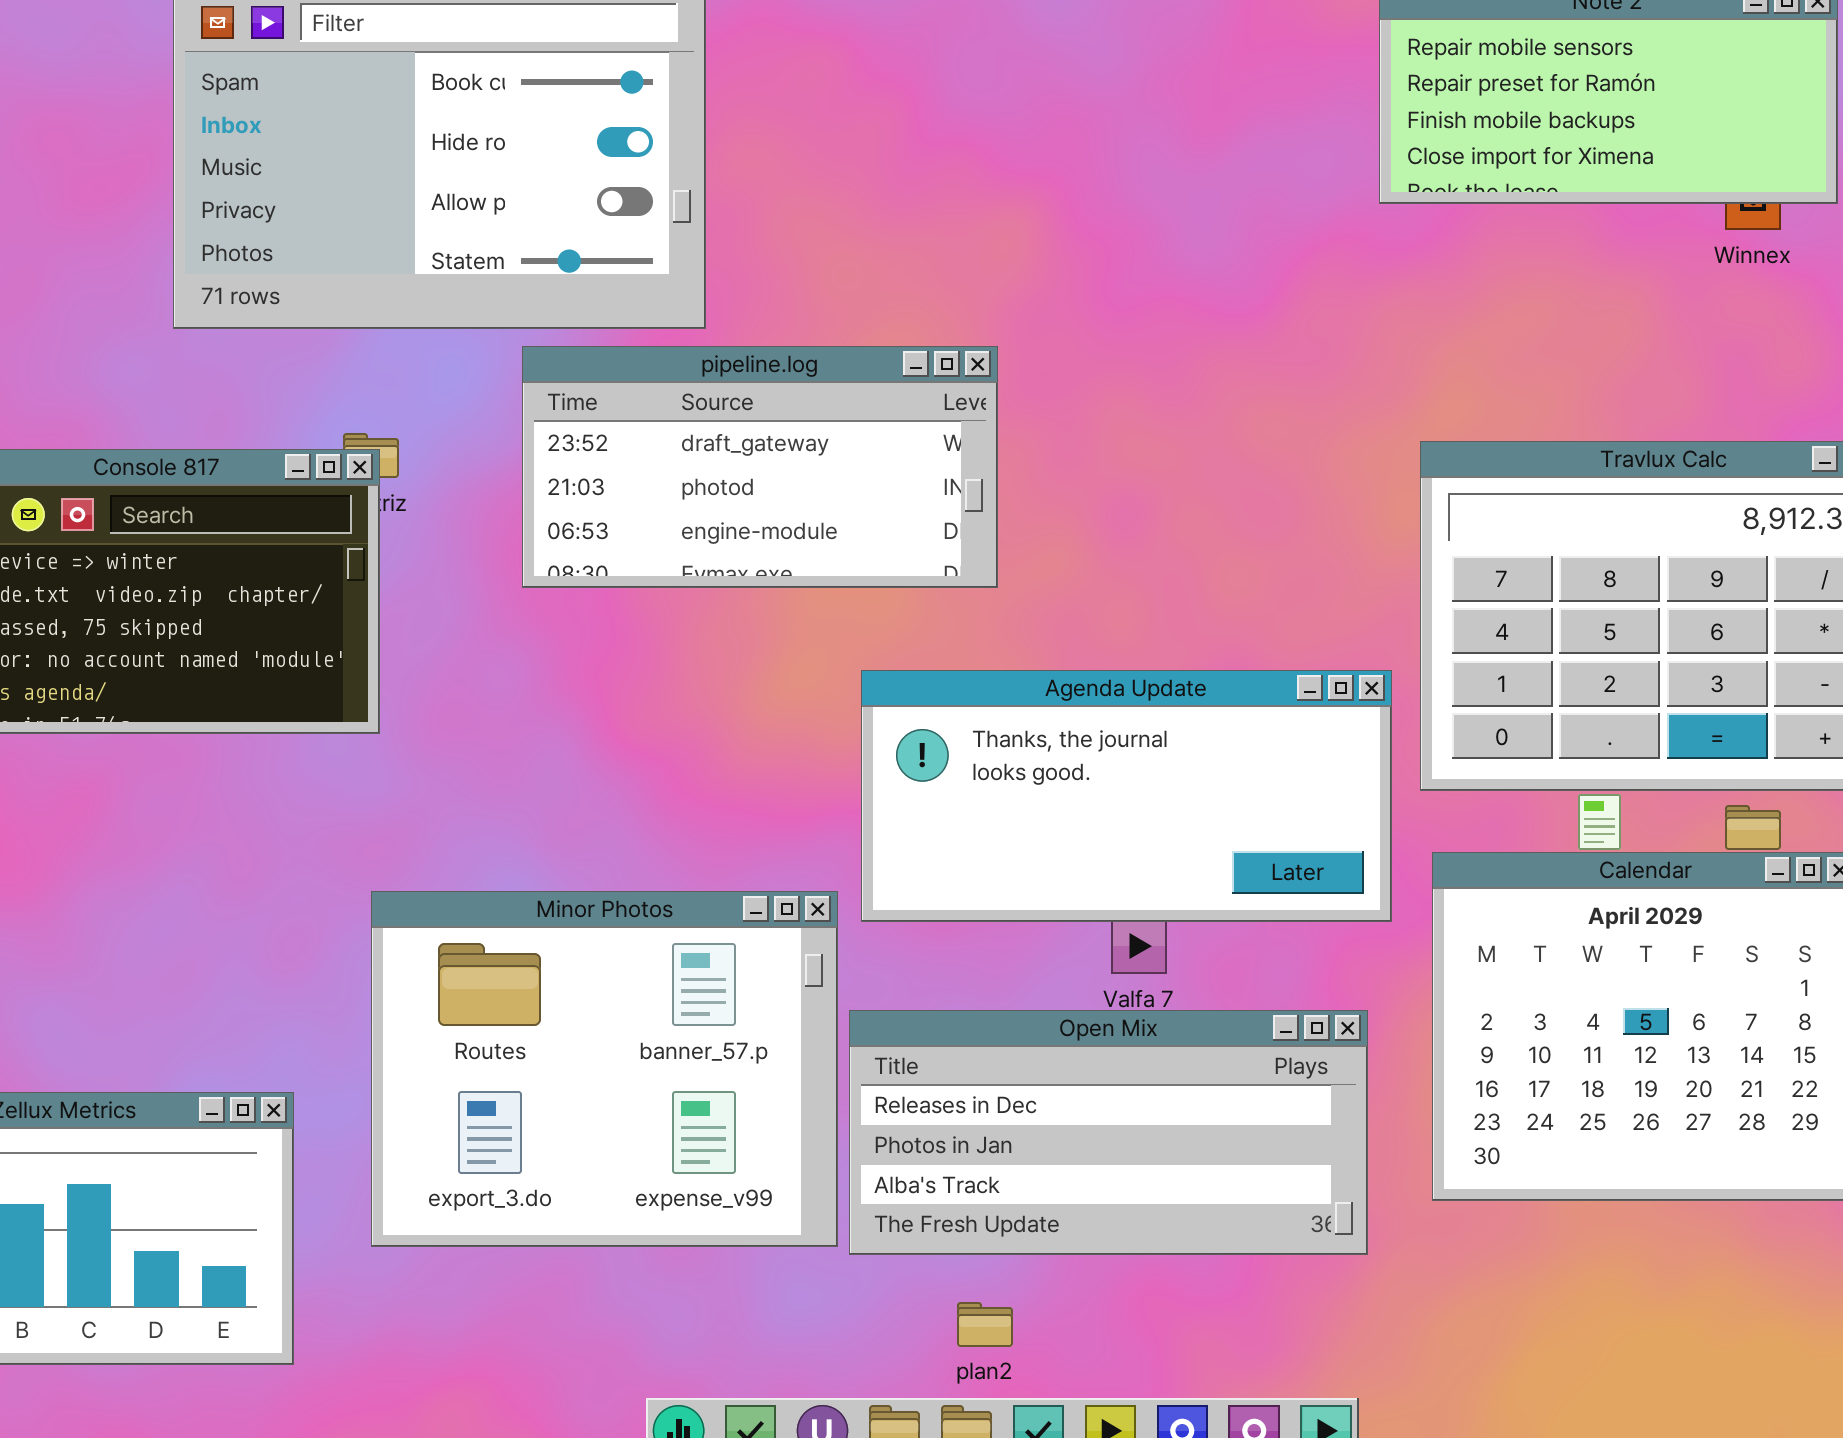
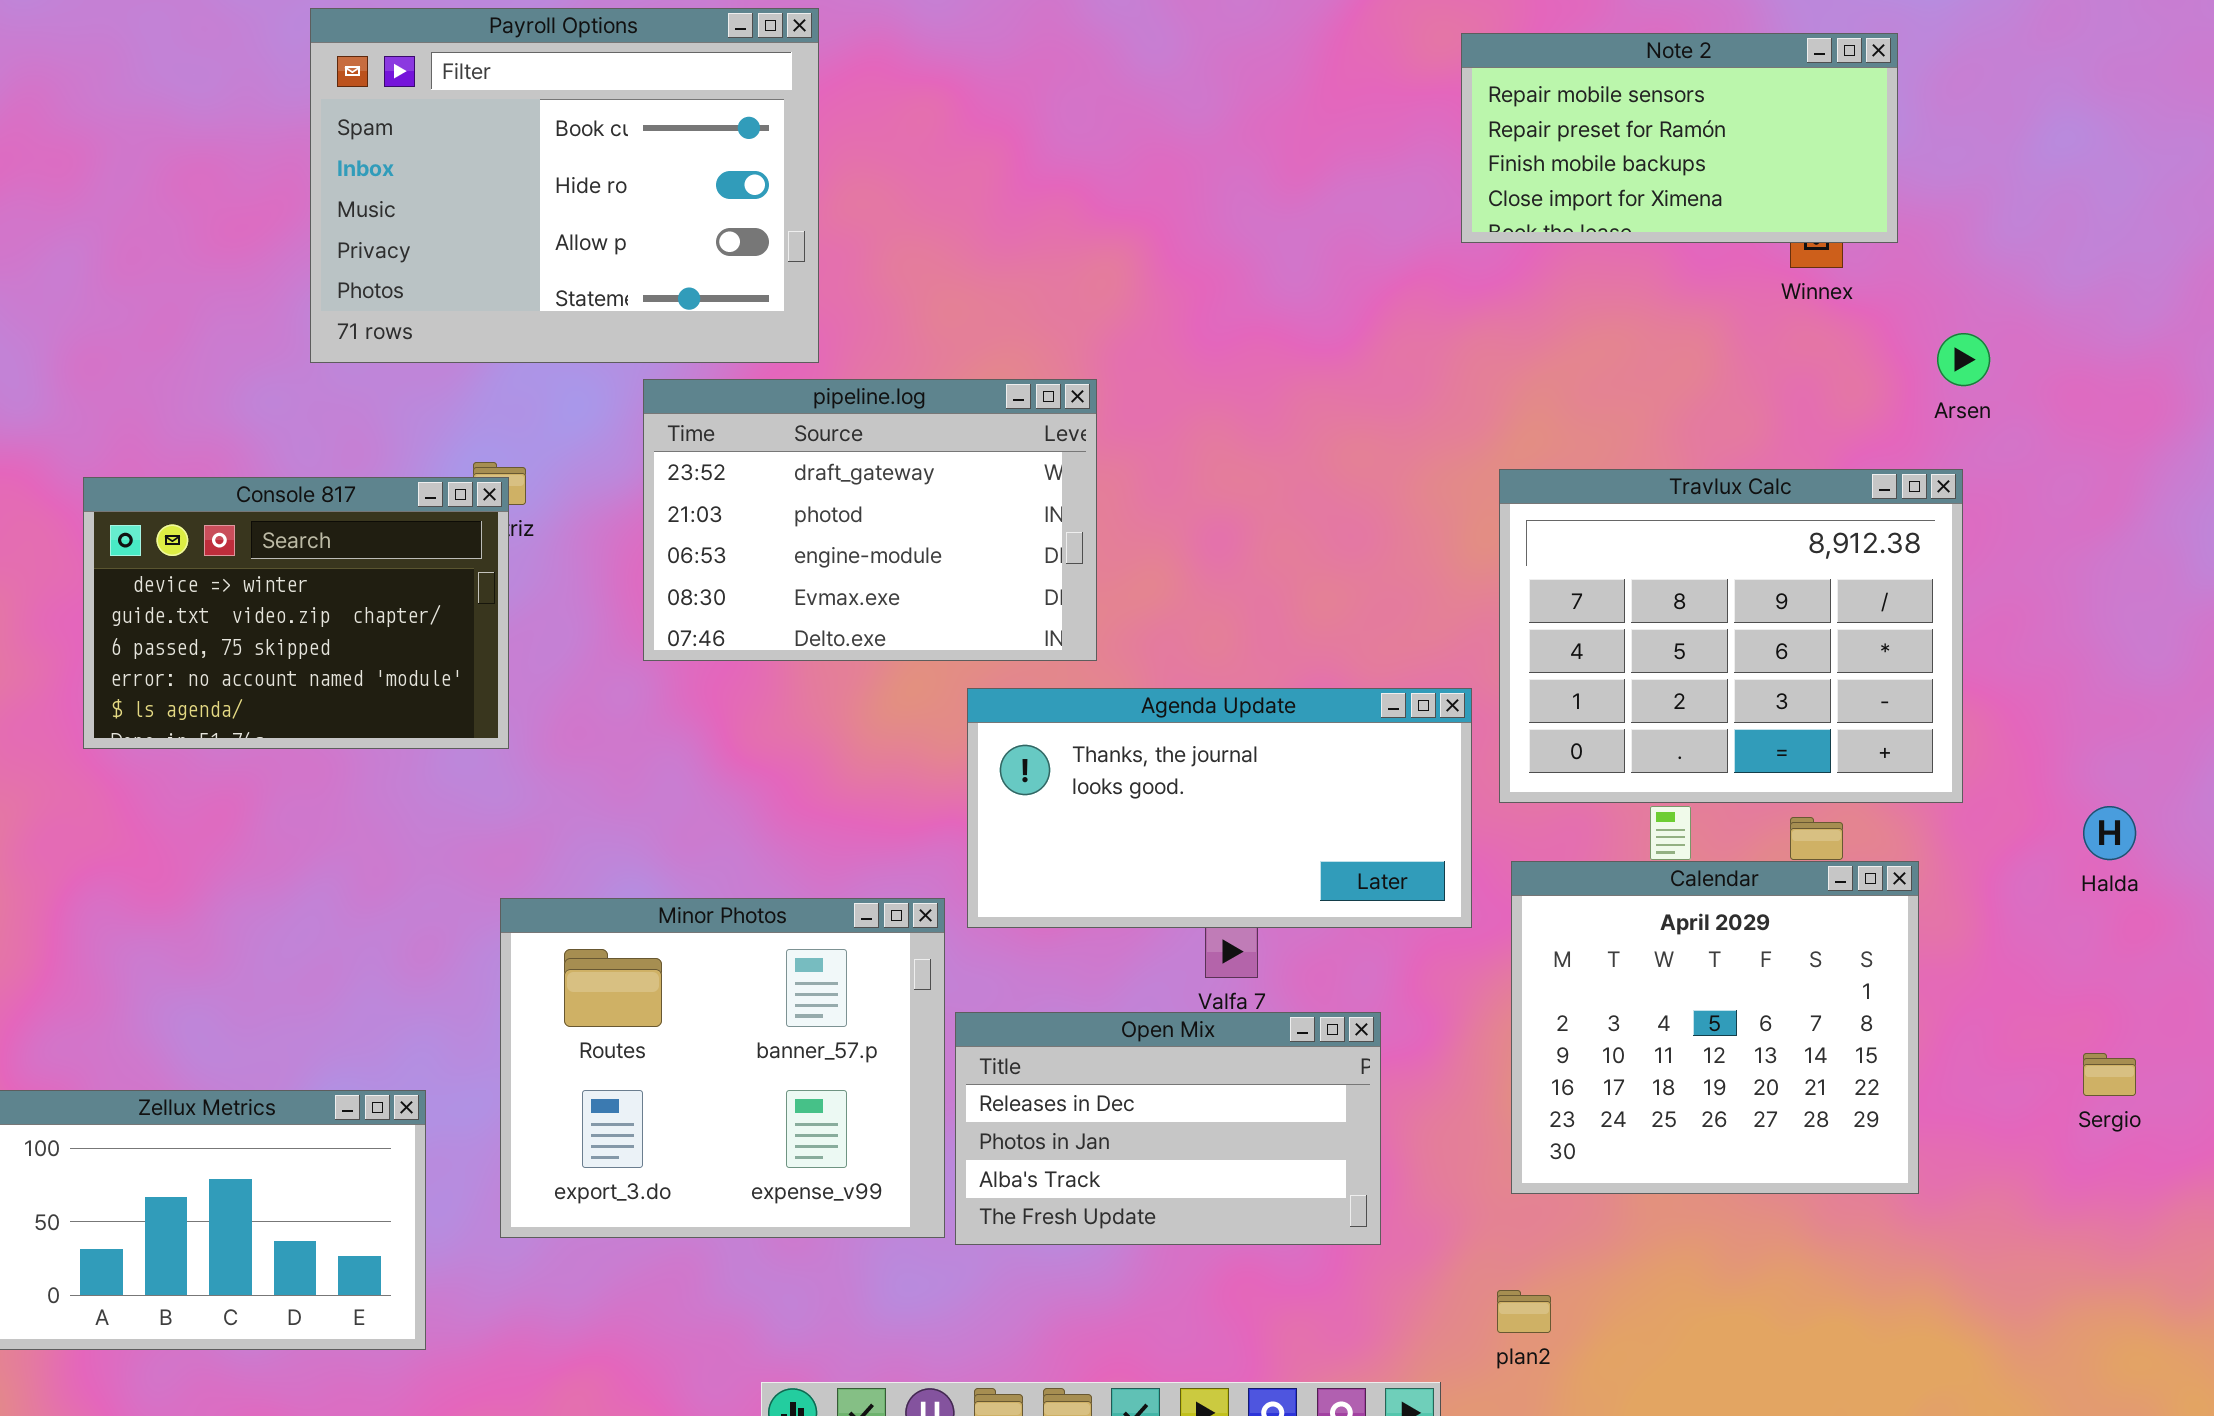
pipeline.log: [522,346,998,588] -> [643,379,1097,661], resized
Open Mix: [849,1010,1368,1255] -> [955,1012,1381,1245], resized
plan2: [957,1302,1013,1347] -> [1497,1290,1551,1333], moved

